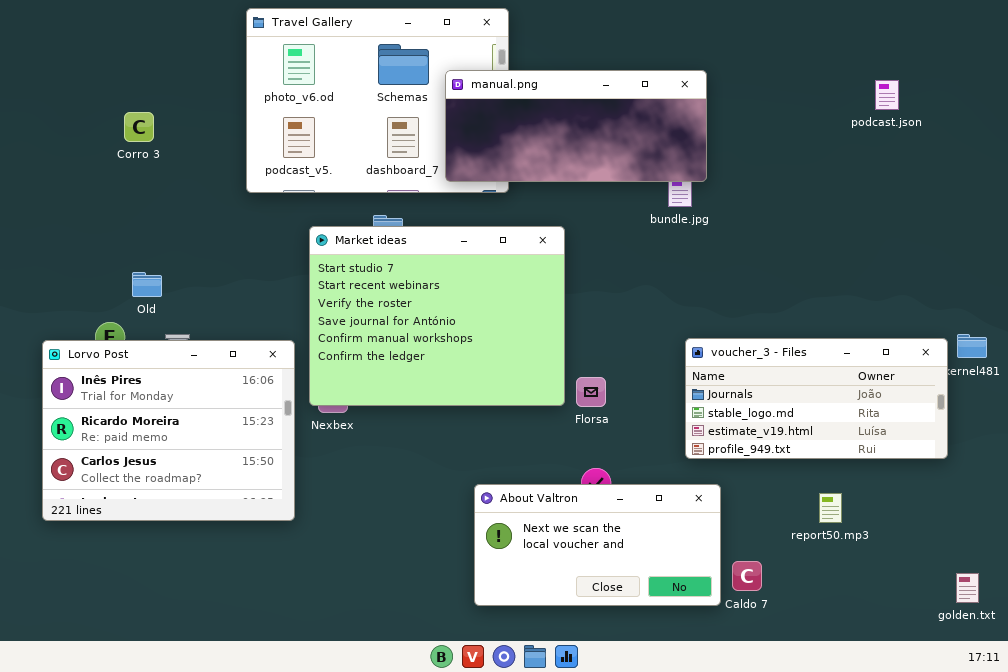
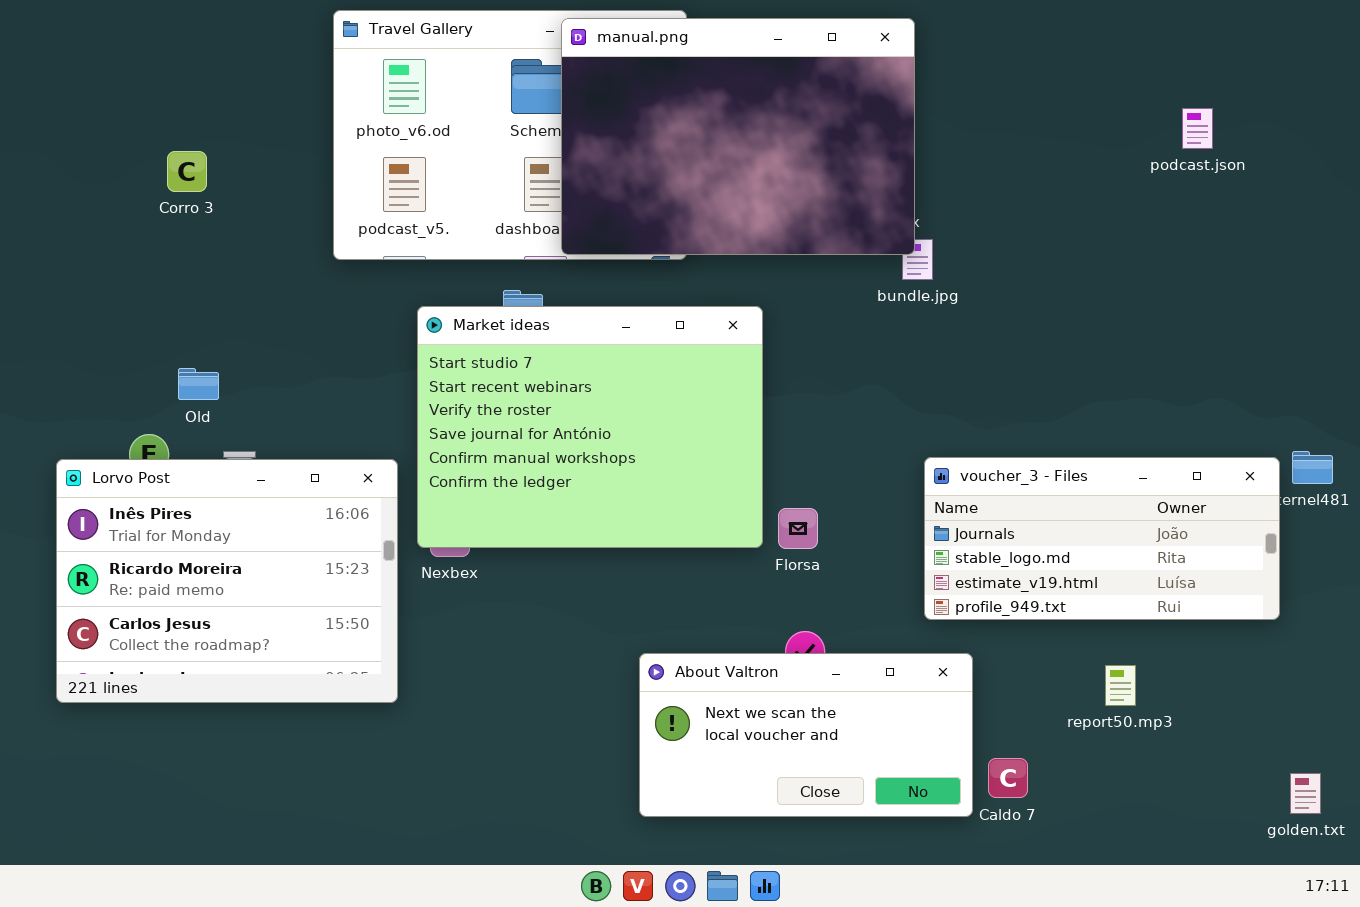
manual.png: [445,70,707,182] -> [561,18,915,255], moved, resized

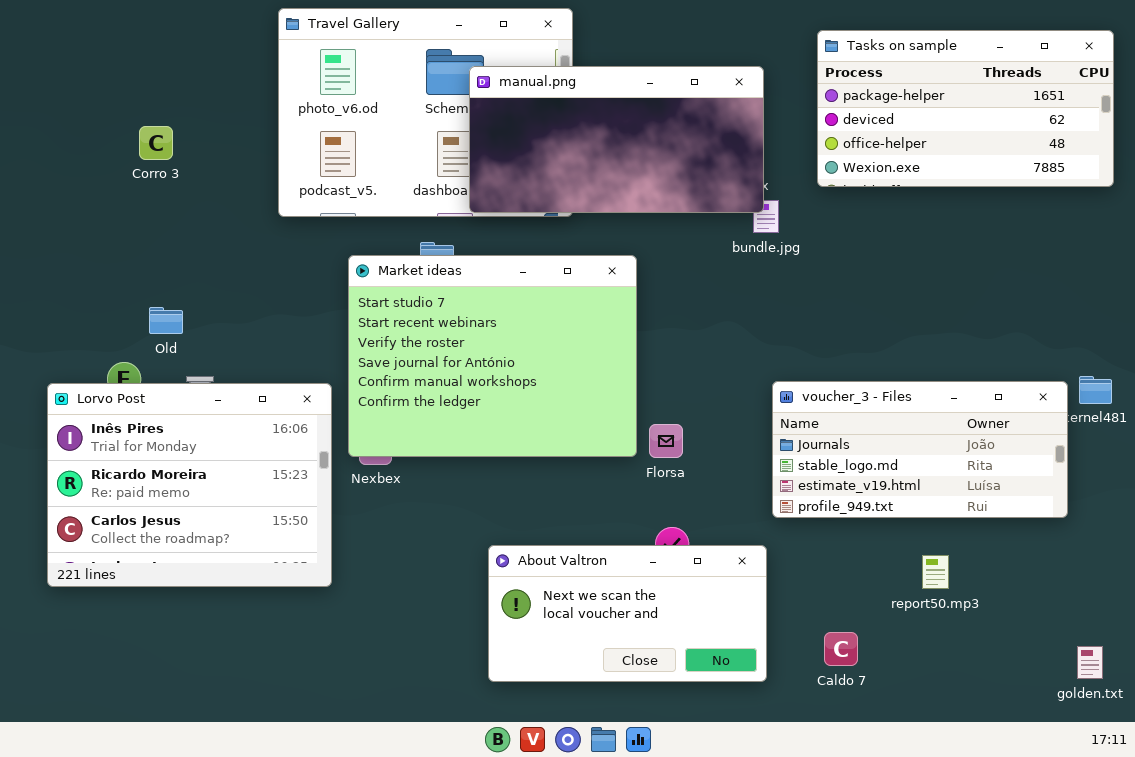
manual.png: [561,18,915,255] -> [469,66,764,213], resized
Tasks on sample: none -> [817,30,1114,187], opened
About Valtron: [639,653,973,817] -> [488,545,767,682], moved

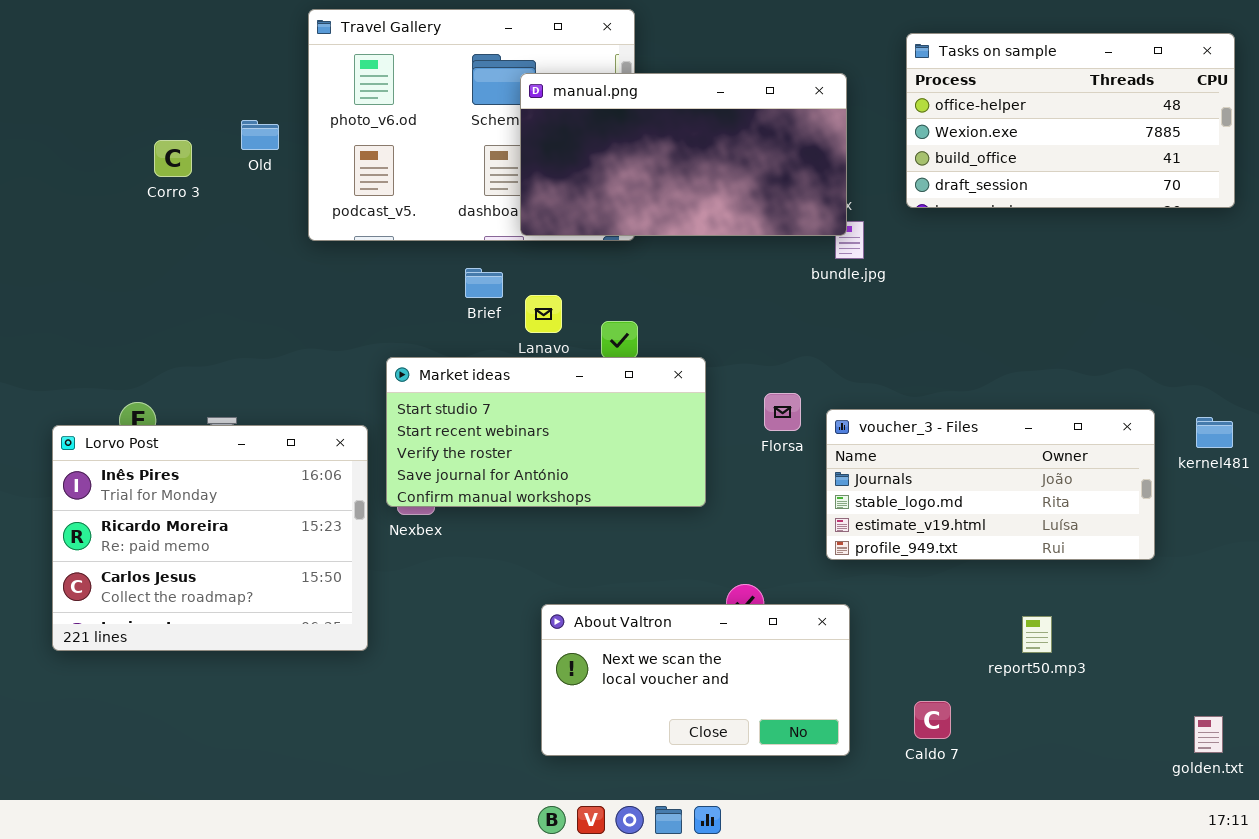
Tasks on sample: [817,30,1114,187] -> [906,33,1235,208], scrolled down 2 rows
Market ideas: [348,255,637,457] -> [386,357,706,507], resized
Old: [149,307,183,334] -> [241,120,279,150], moved
voucher_3 - Files: [772,381,1068,518] -> [826,409,1155,560], moved
Florsa: [649,424,683,458] -> [764,393,801,431], moved

